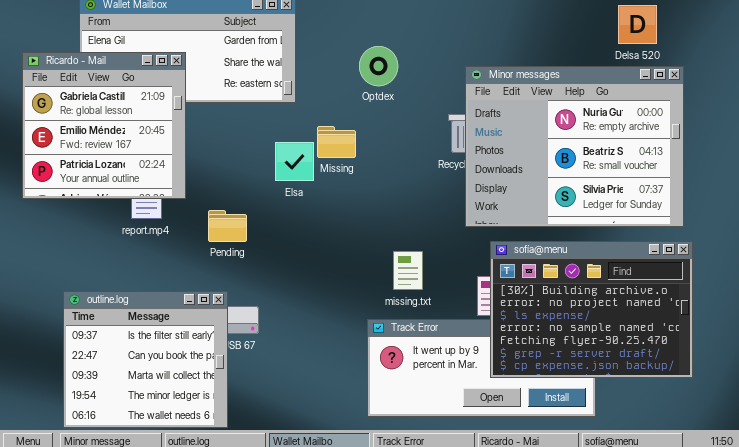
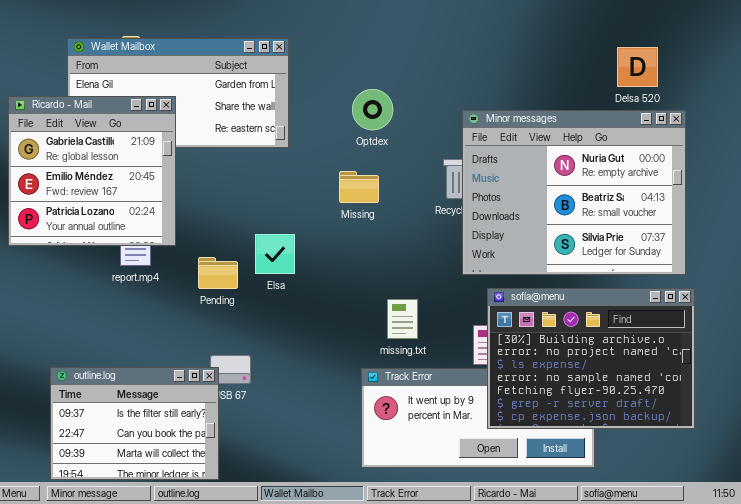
Missing: [317,126,356,158] -> [339,171,379,203], moved
Elsa: [275,142,314,181] -> [255,234,295,274], moved
outline.log: [63,291,228,428] -> [50,367,219,480], resized

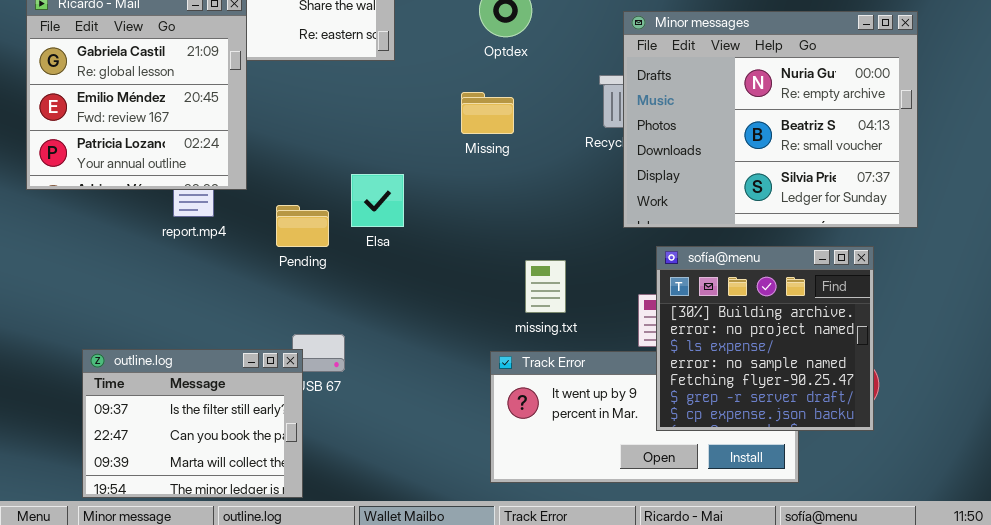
sofía@menu: [487,288,695,429] -> [656,246,874,431], resized

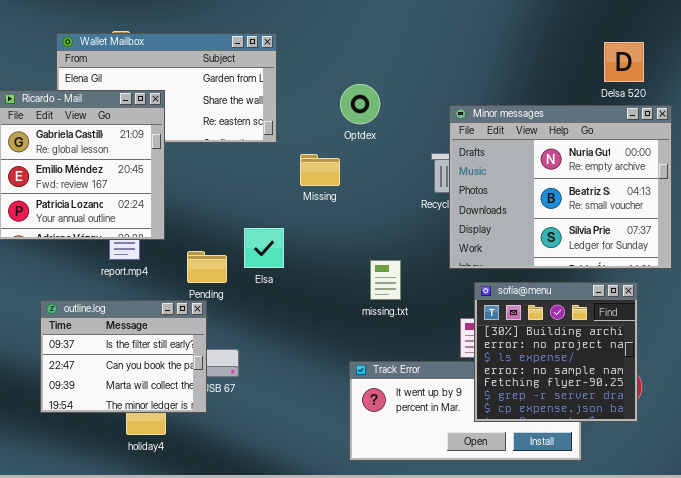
Missing: [461,92,514,134] -> [300,154,340,186], moved
missing.txt: [525,260,566,313] -> [370,260,401,300], moved
outline.log: [82,349,303,498] -> [40,300,207,413], moved

